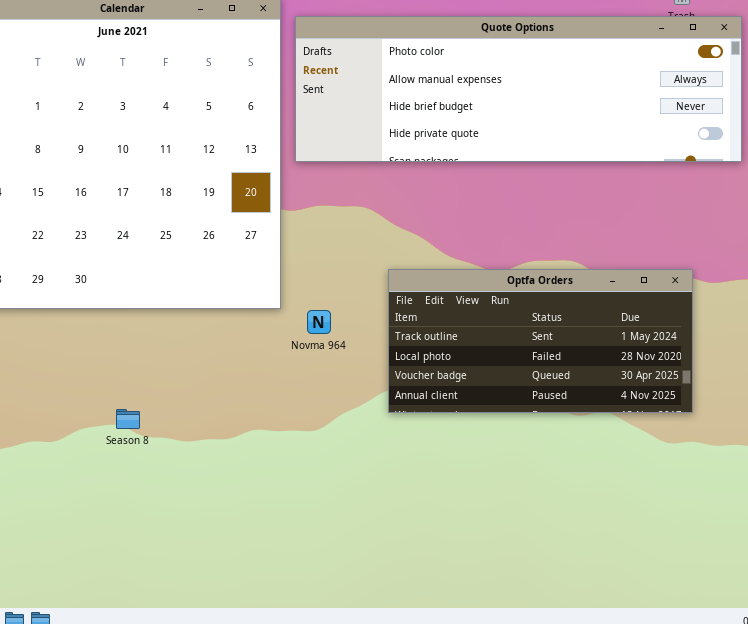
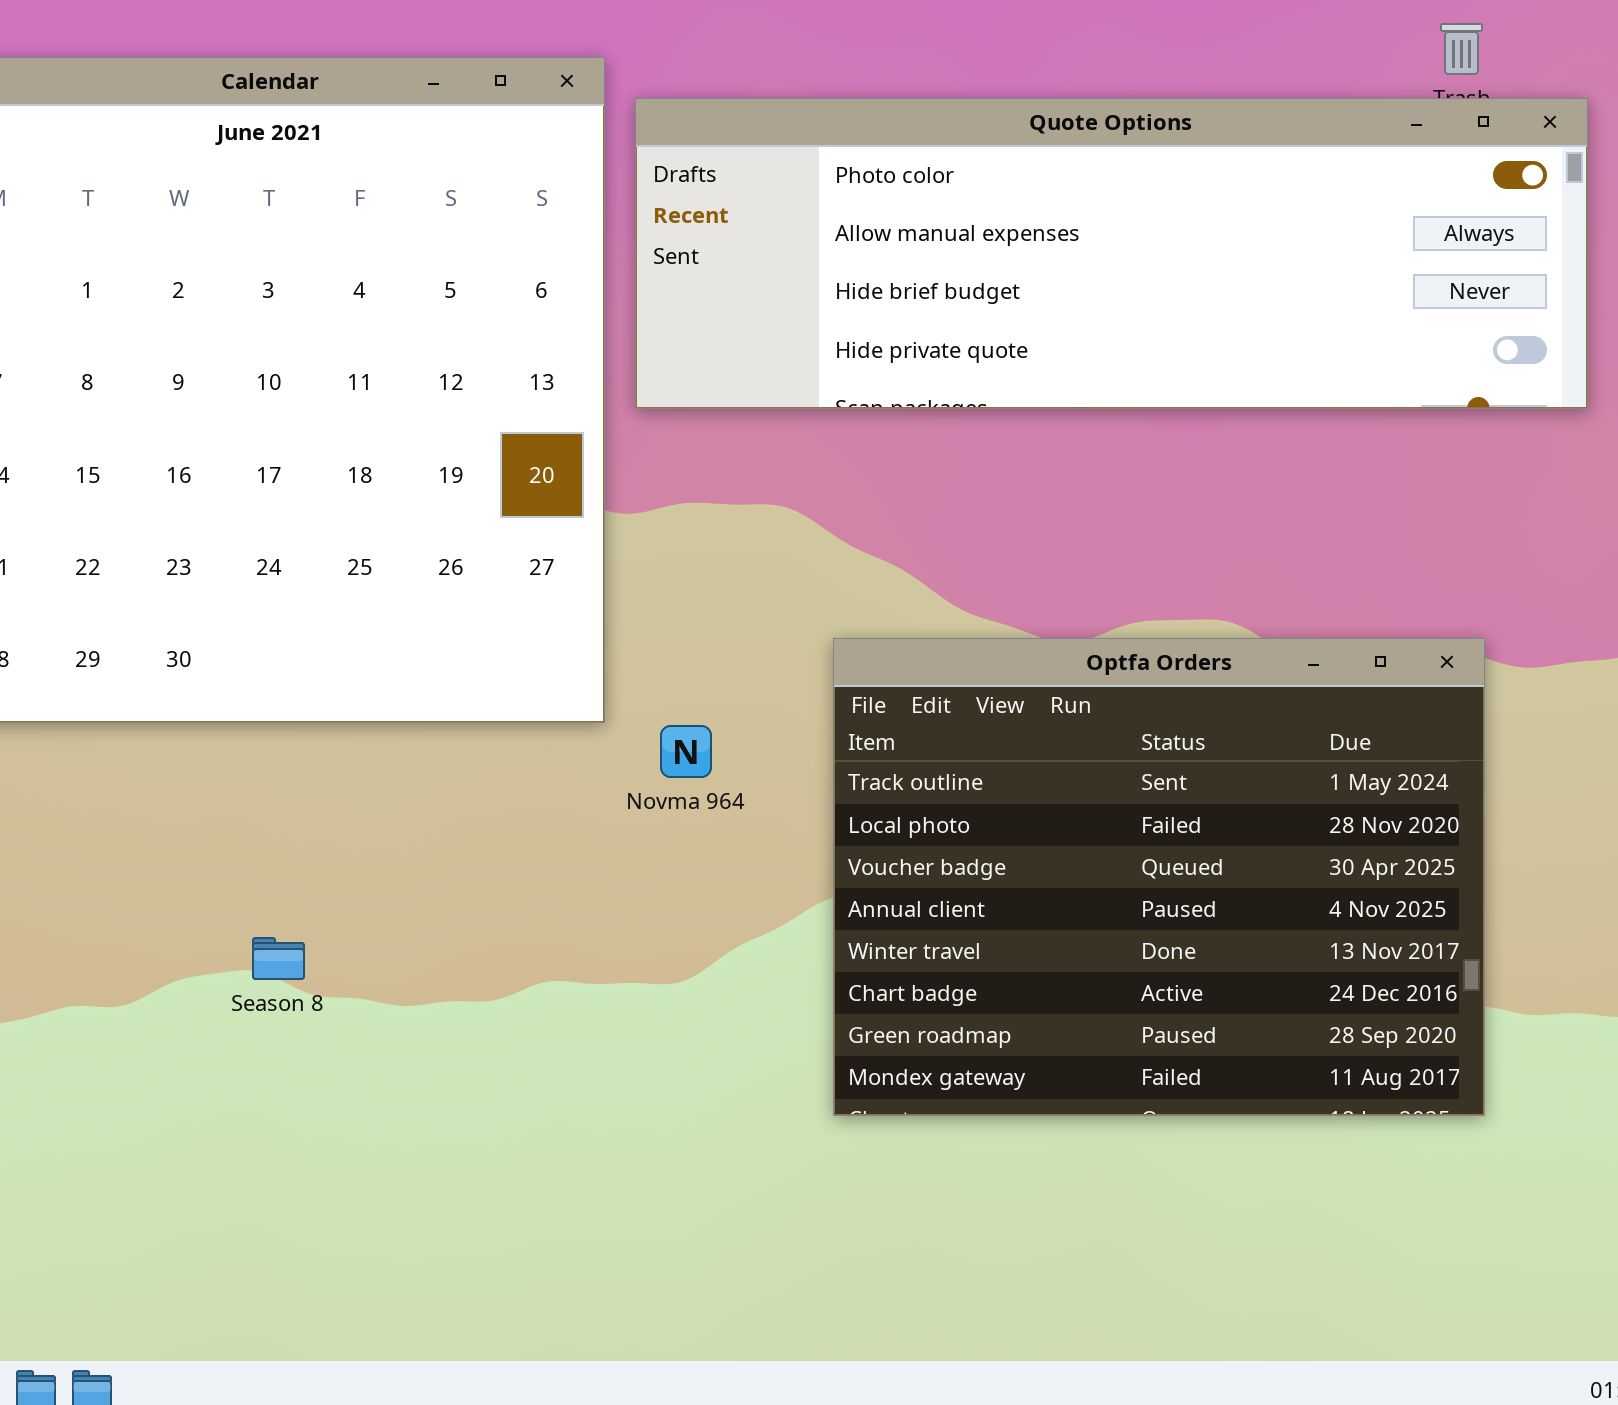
Optfa Orders: [388,269,693,413] -> [833,638,1485,1116], resized

